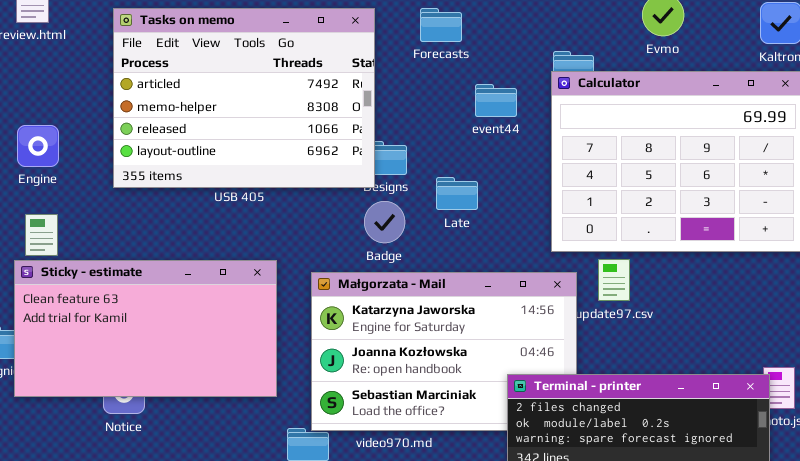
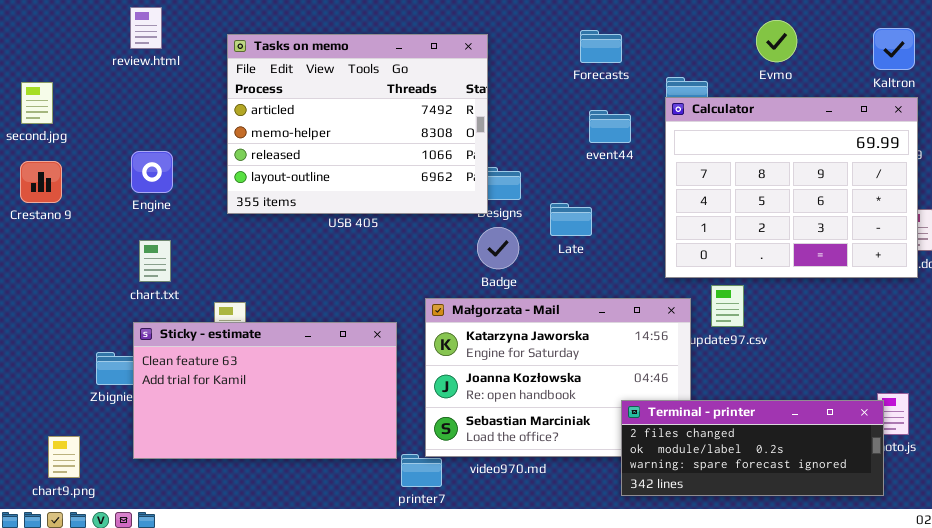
Forecasts: [420,8,462,42] -> [580,30,622,63], moved
Sticky - estimate: [14,260,277,397] -> [133,322,397,459], moved

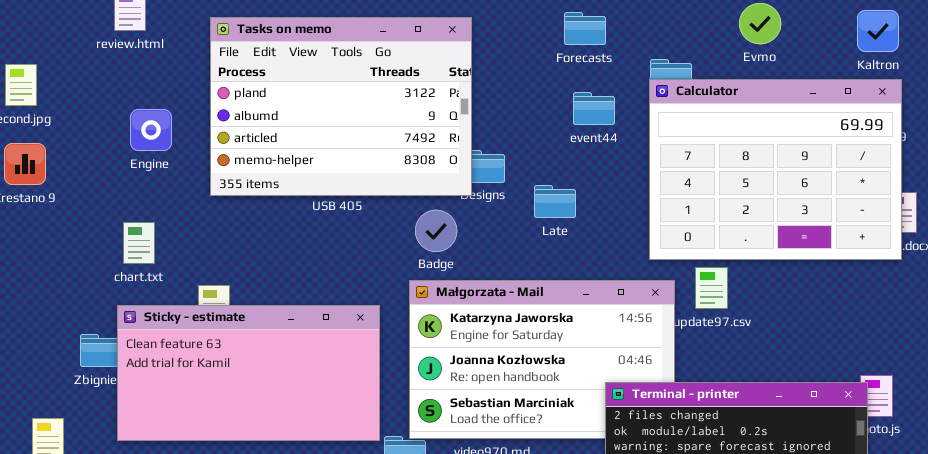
Tasks on memo: [227,34,488,214] -> [210,17,472,196], scrolled up 2 rows
Engine: [131,151,173,193] -> [130,109,172,151], moved
Badge: [477,227,519,269] -> [415,210,457,252], moved

